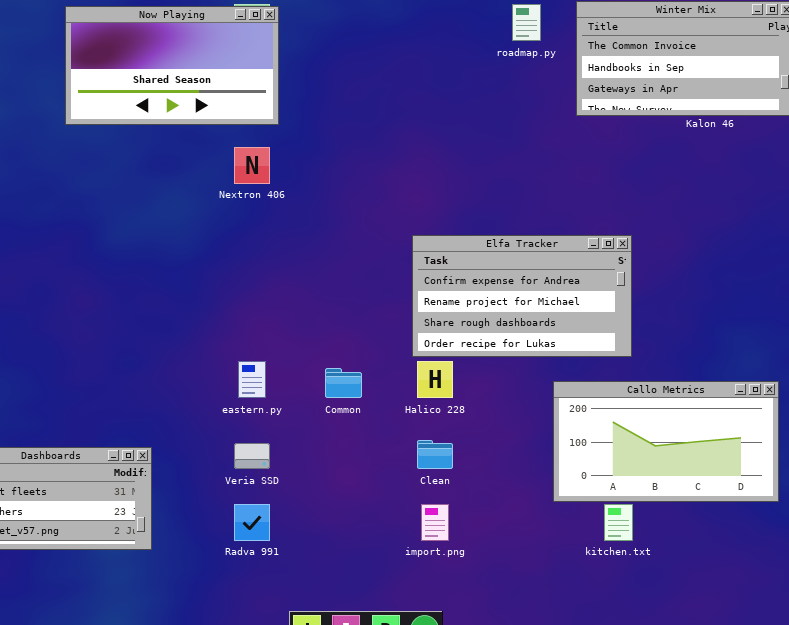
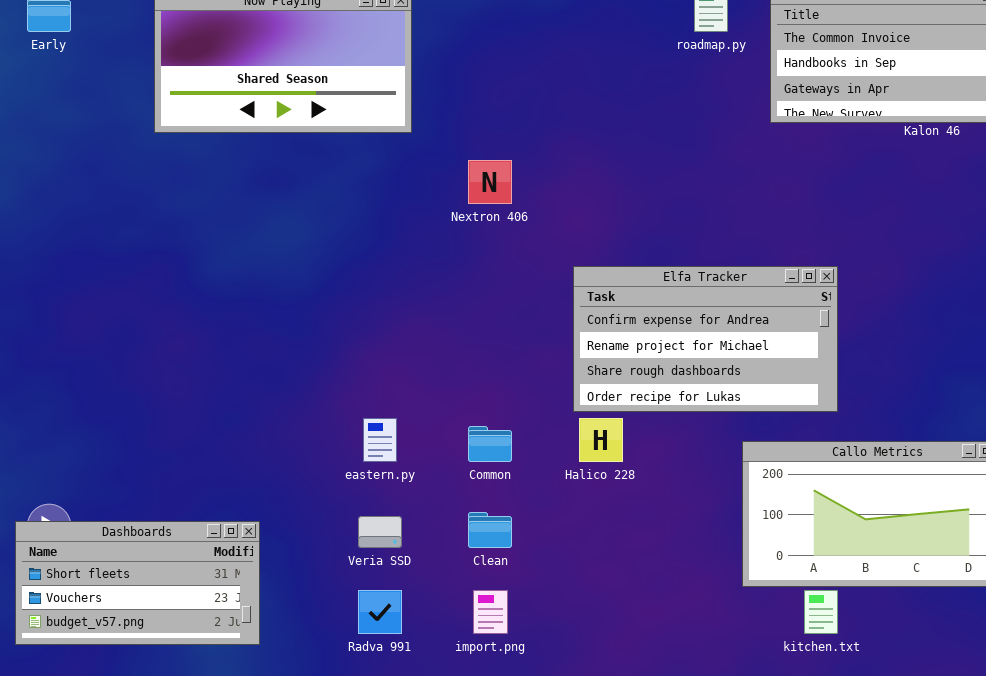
Nextron 406: [234,147,270,184] -> [468,160,512,204], moved
Clean: [417,440,453,469] -> [468,512,512,548], moved
import.png: [421,504,449,541] -> [473,590,508,634], moved

